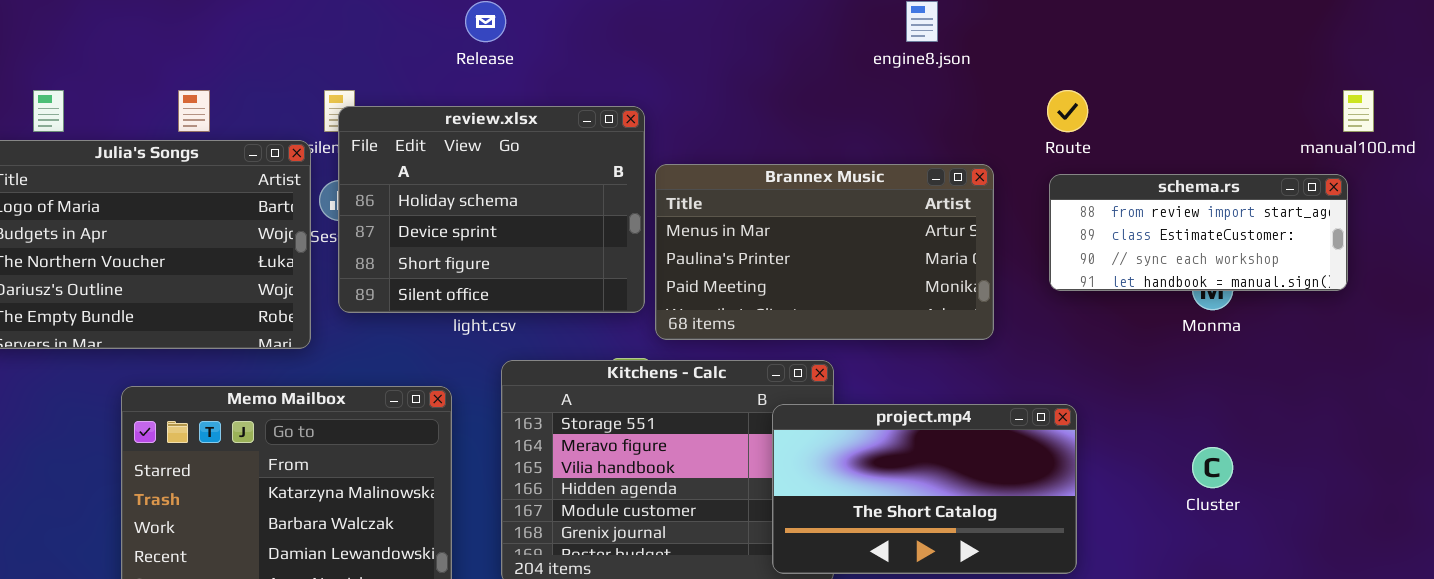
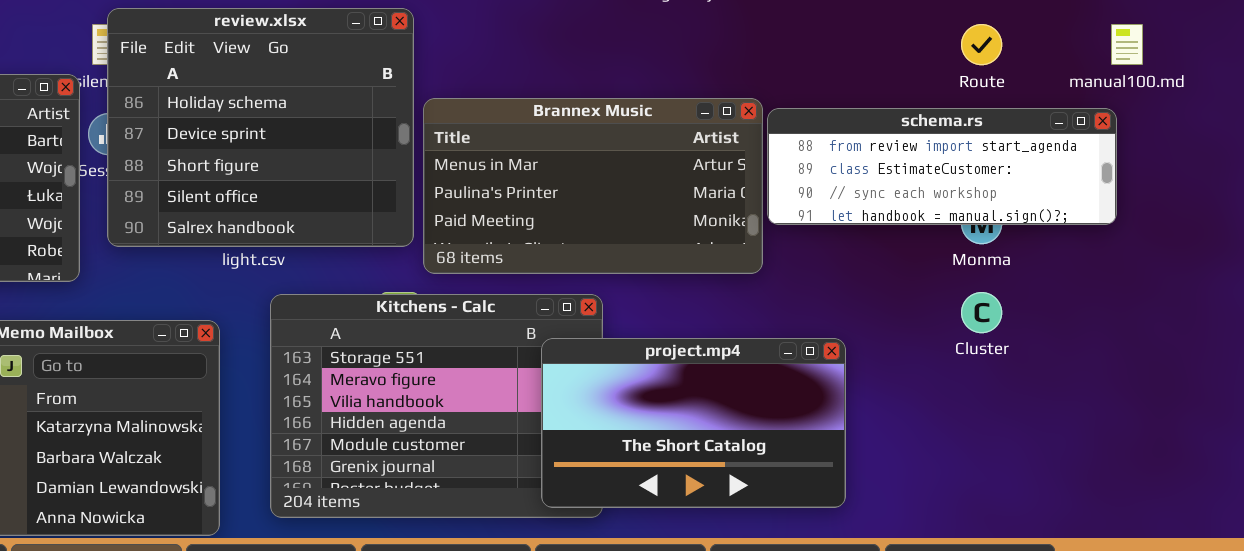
Route: [1047,90,1088,132] -> [961,24,1002,65], moved
review.xlsx: [338,106,645,313] -> [107,8,414,247], resized
schema.rs: [1049,174,1348,291] -> [767,108,1117,225], resized
Cluster: [1192,447,1233,488] -> [961,292,1002,333], moved

